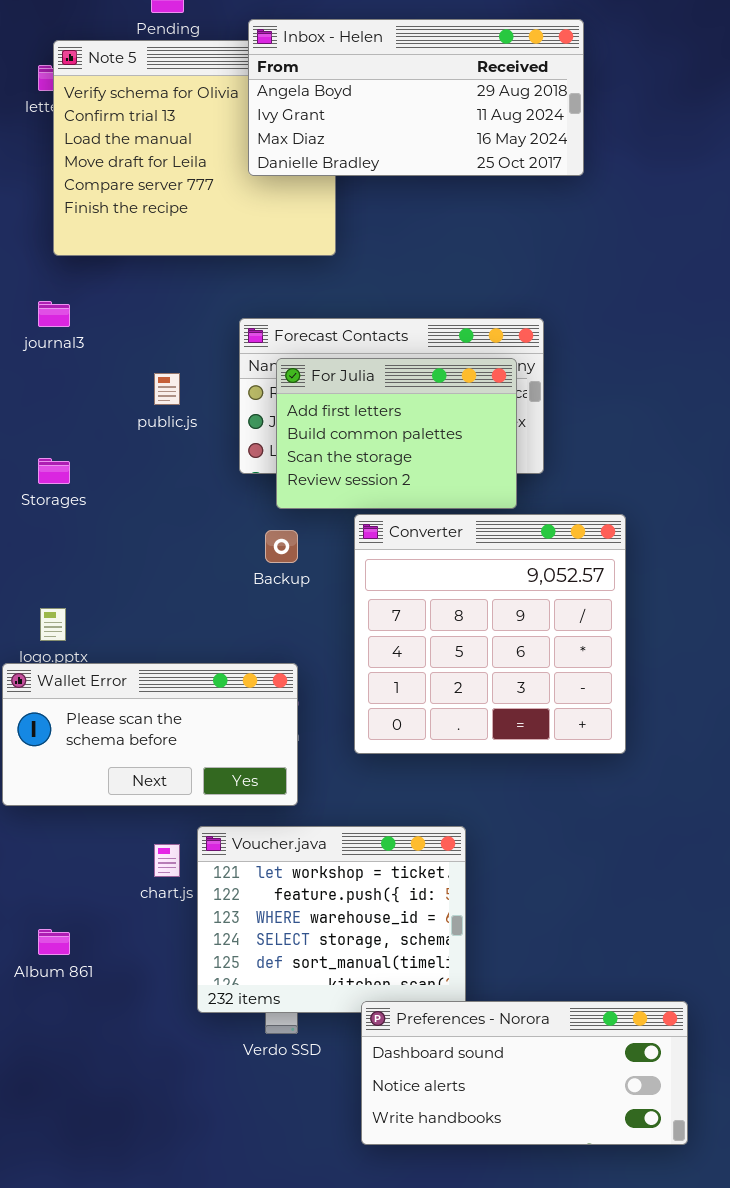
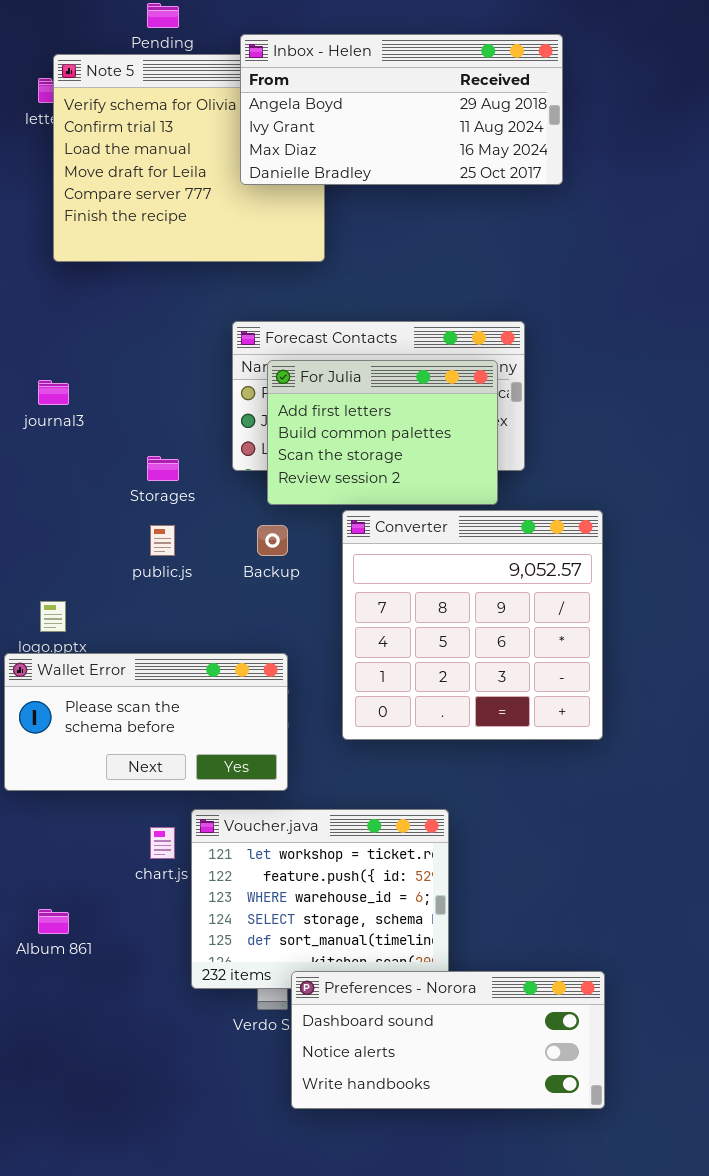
journal3: [38,301,70,327] -> [38,380,69,405], moved
public.js: [154,373,180,405] -> [150,525,175,556], moved
Storages: [38,458,70,484] -> [147,456,179,481], moved
Preferences - Norora: [361,1001,688,1145] -> [291,971,605,1109], moved

